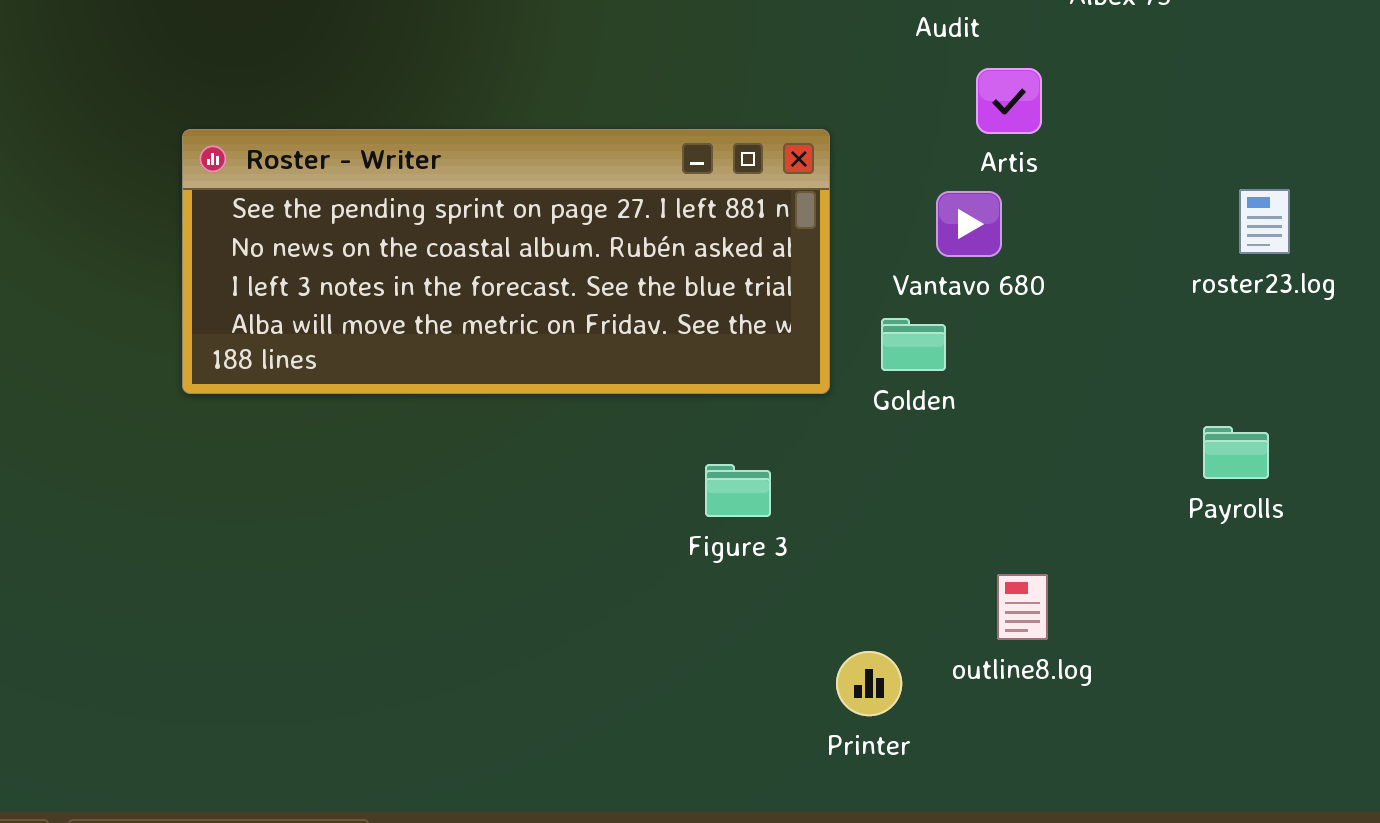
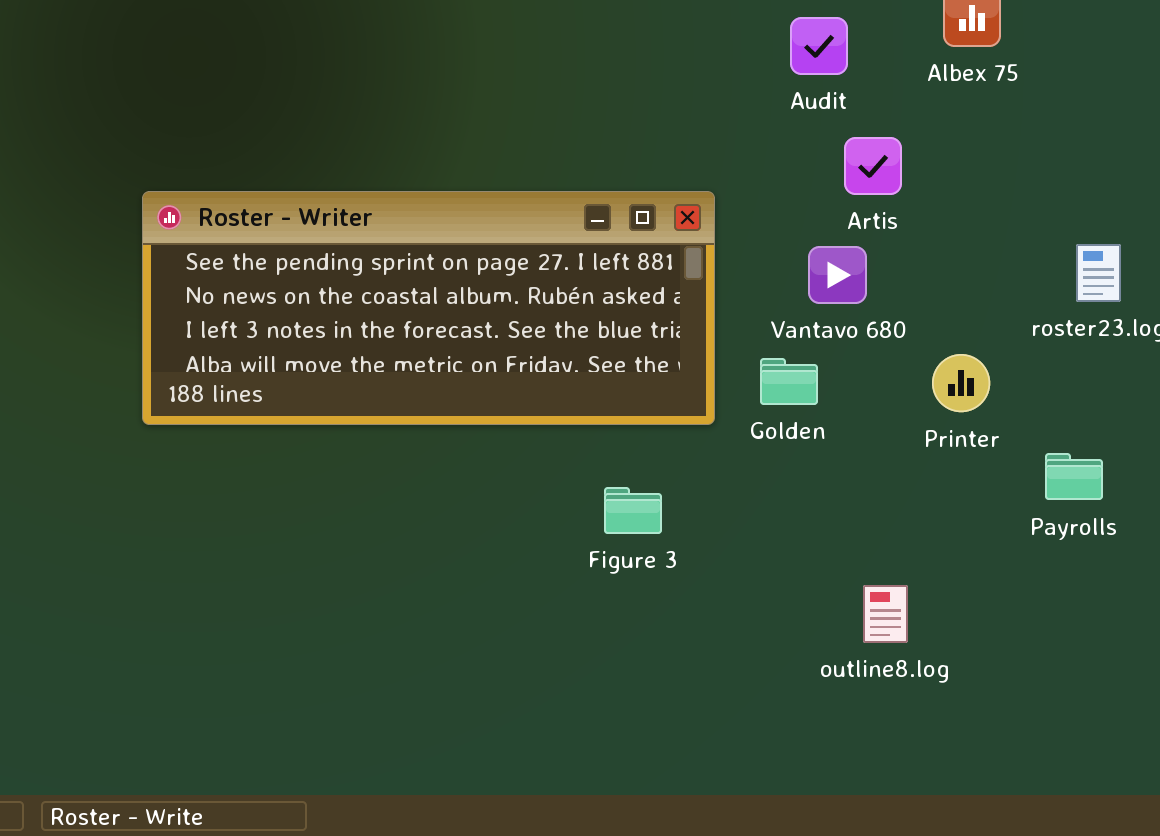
Printer: [836,651,902,716] -> [932,354,990,412], moved

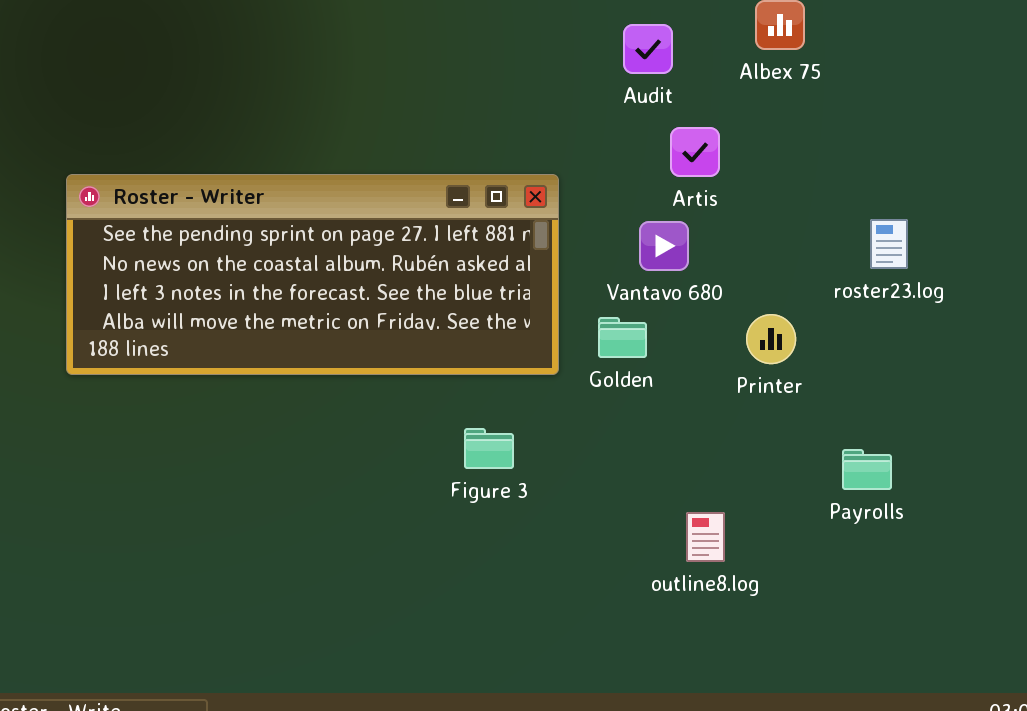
Payrolls: [1045,453,1103,500] -> [842,449,892,490], moved

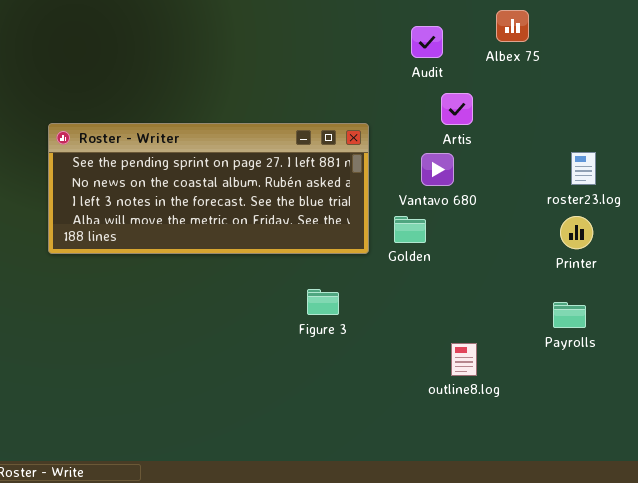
Printer: [746,314,796,364] -> [560,216,593,249], moved

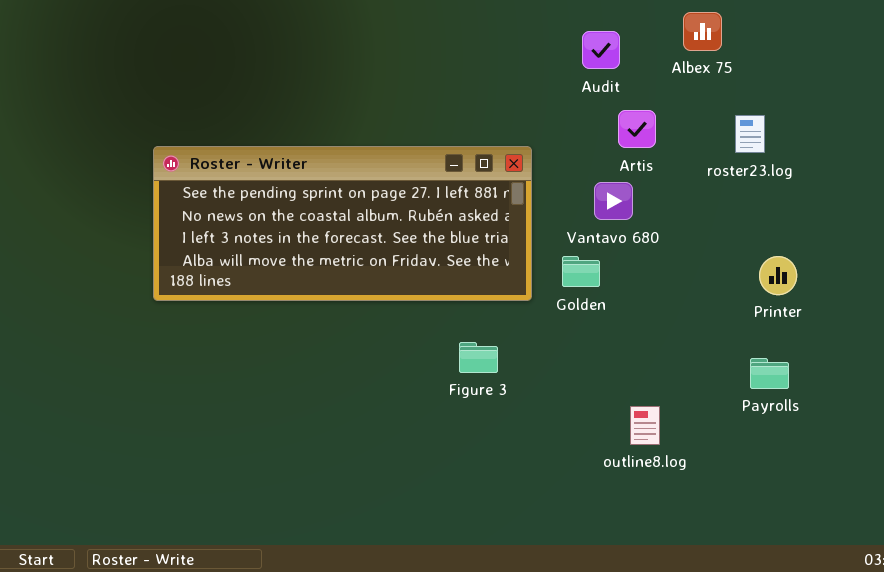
roster23.log: [571,152,596,185] -> [735,115,765,153], moved

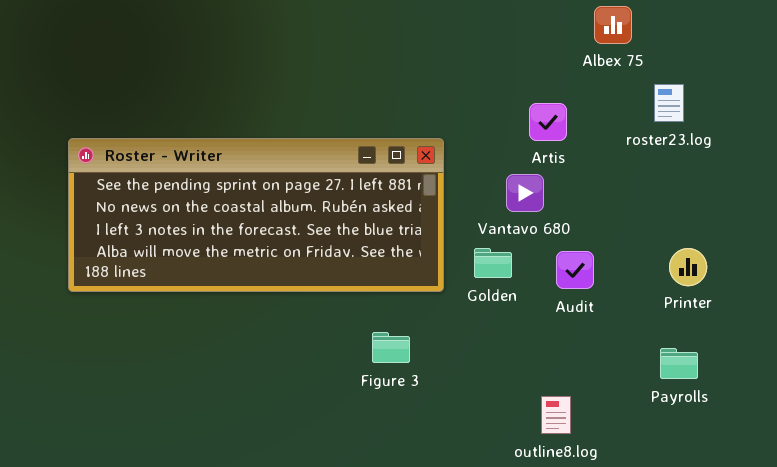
Audit: [582,31,620,69] -> [556,251,594,289], moved
roster23.log: [735,115,765,153] -> [654,84,684,122], moved

